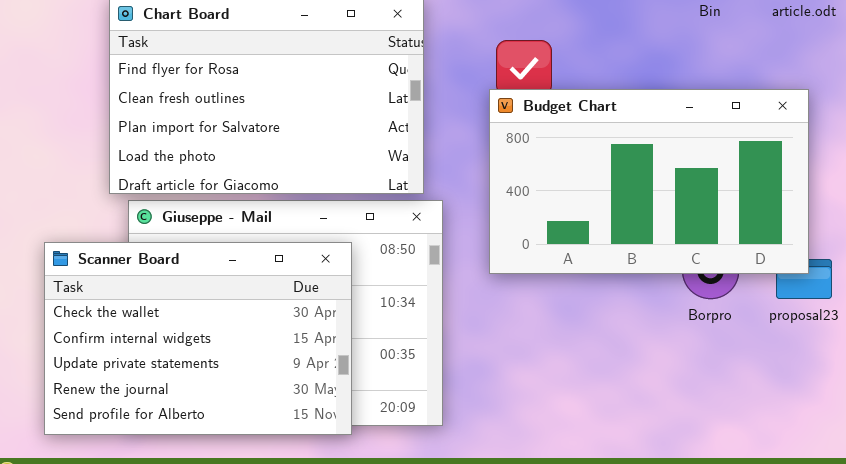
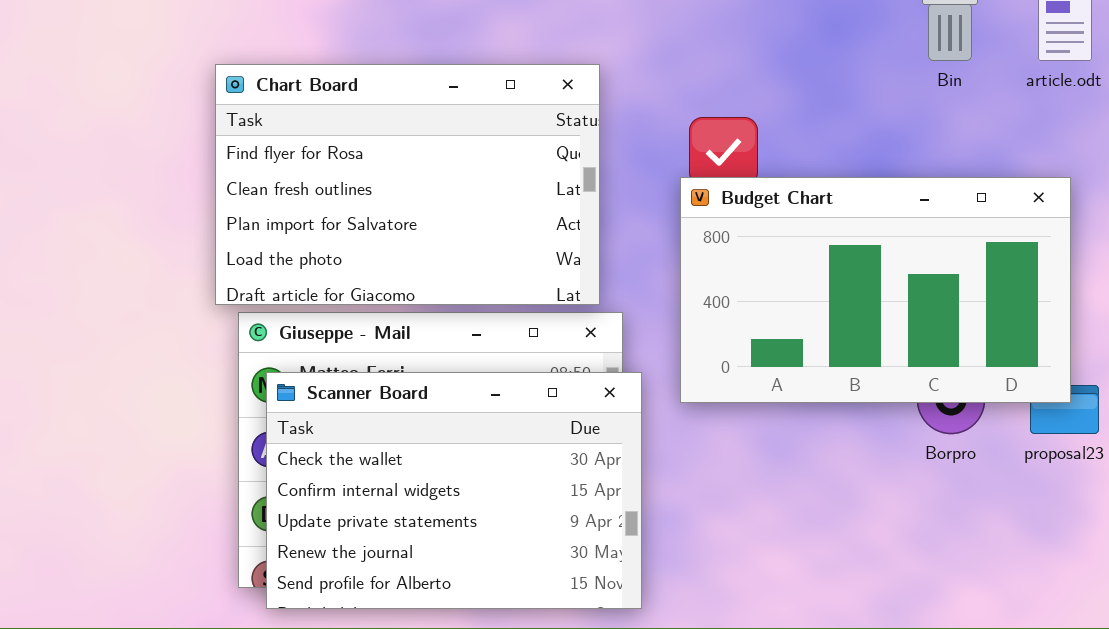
Scanner Board: [44,242,352,435] -> [266,372,642,609], moved

